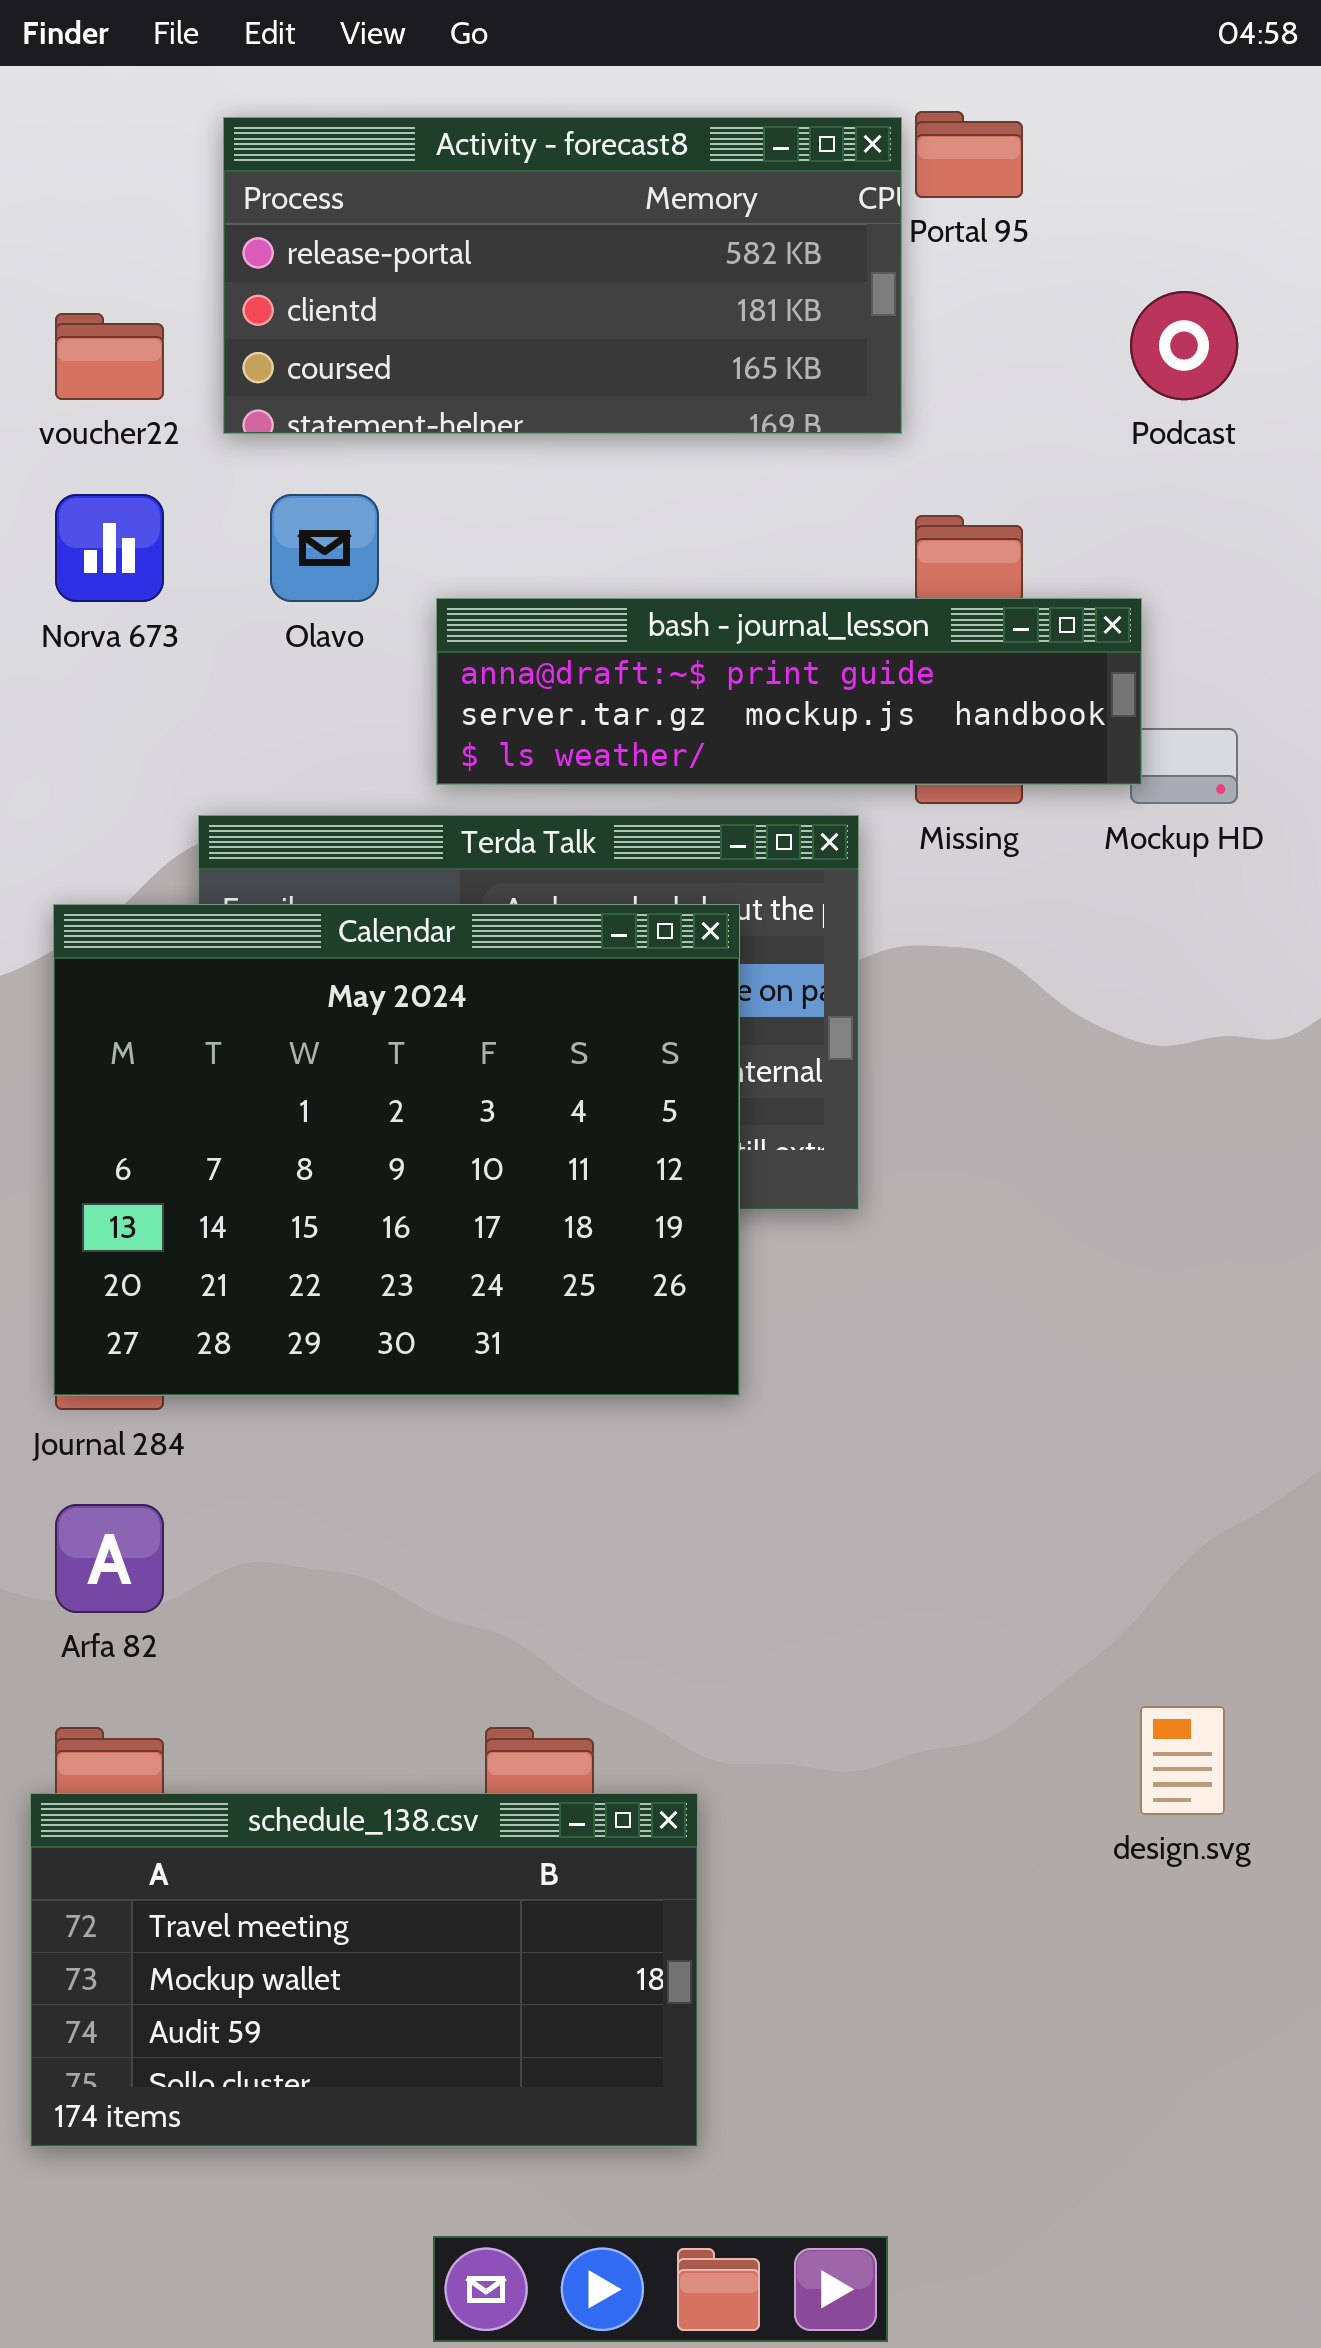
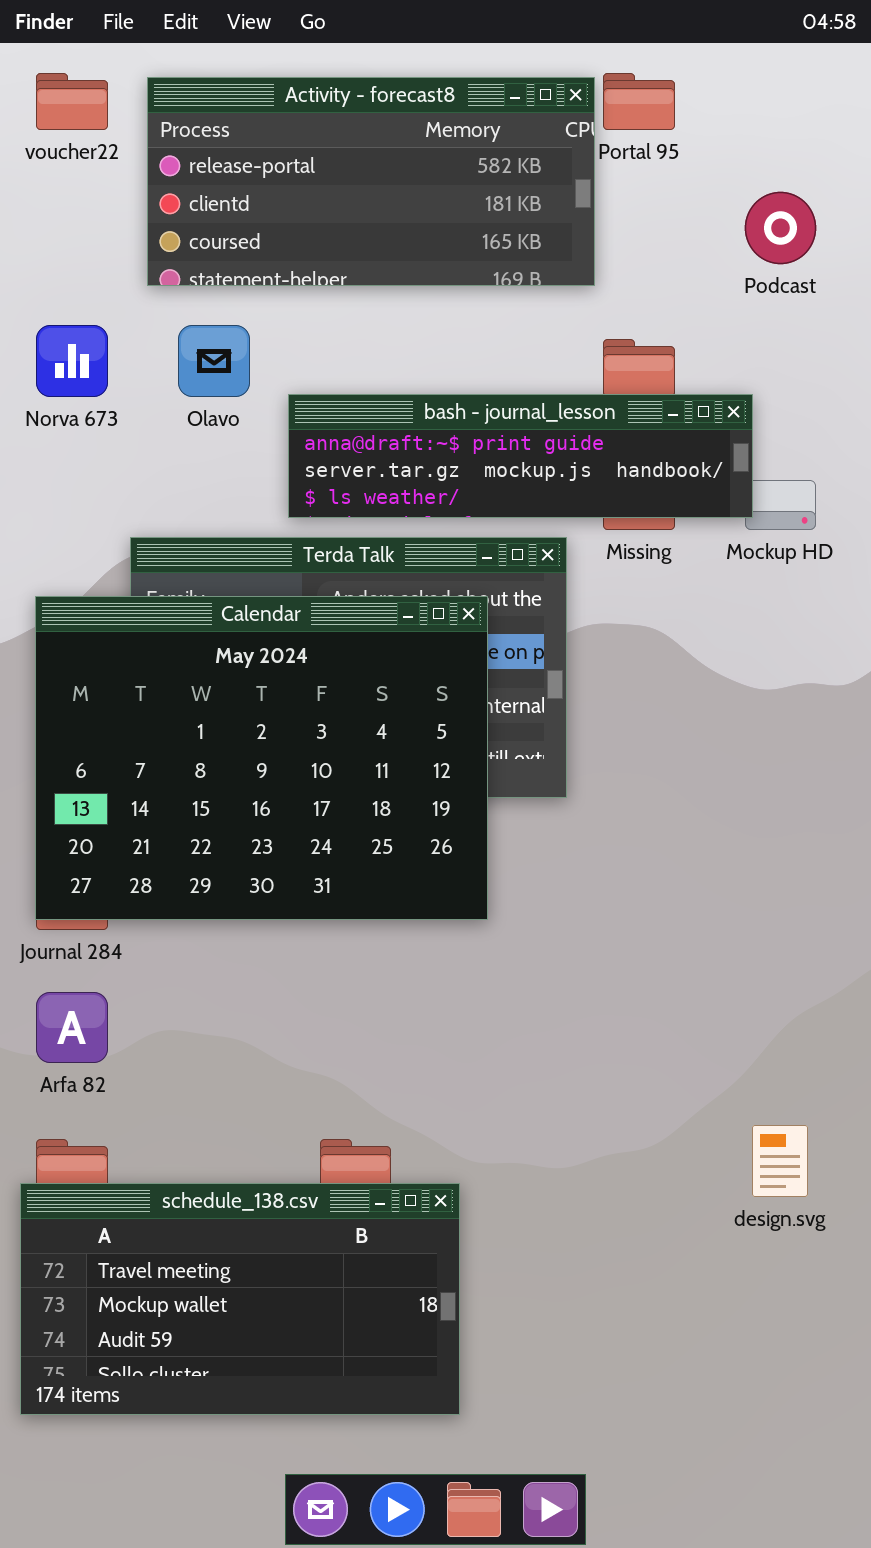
voucher22: [55,313,164,400] -> [36,73,108,130], moved

